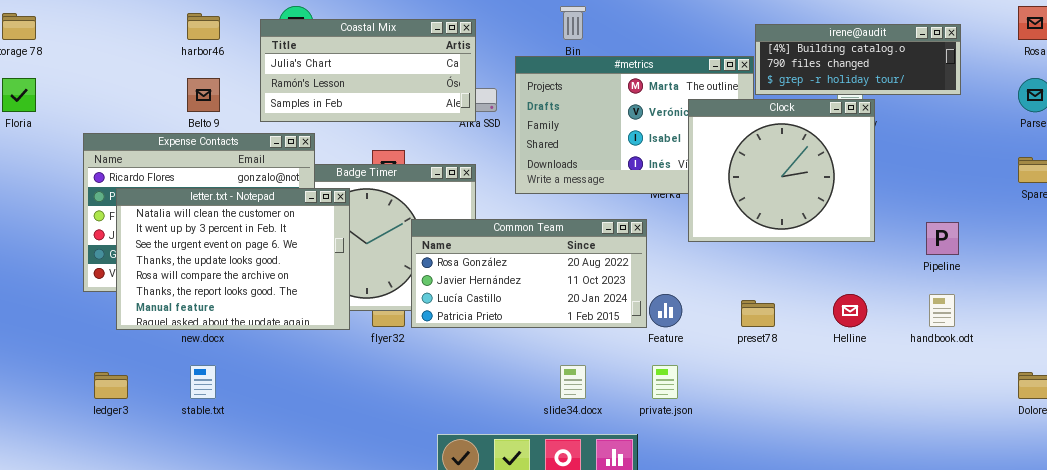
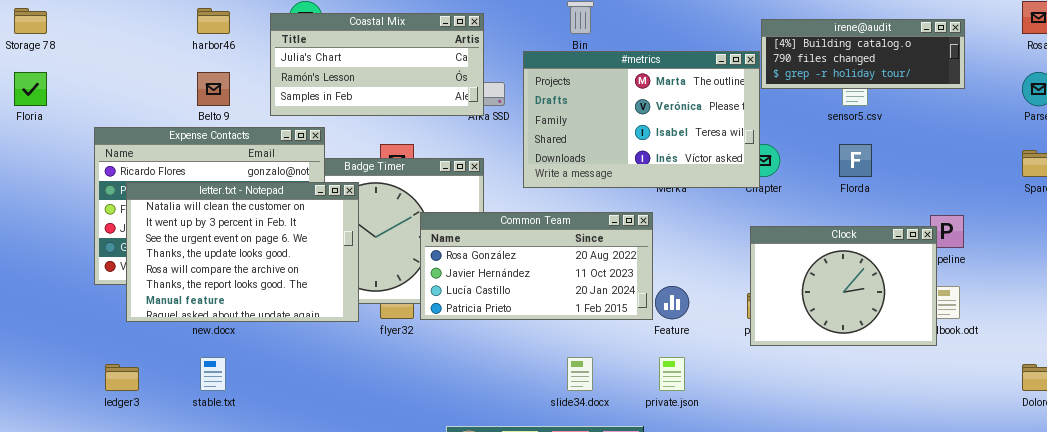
Clock: [688,99,875,242] -> [750,226,937,346], moved, resized

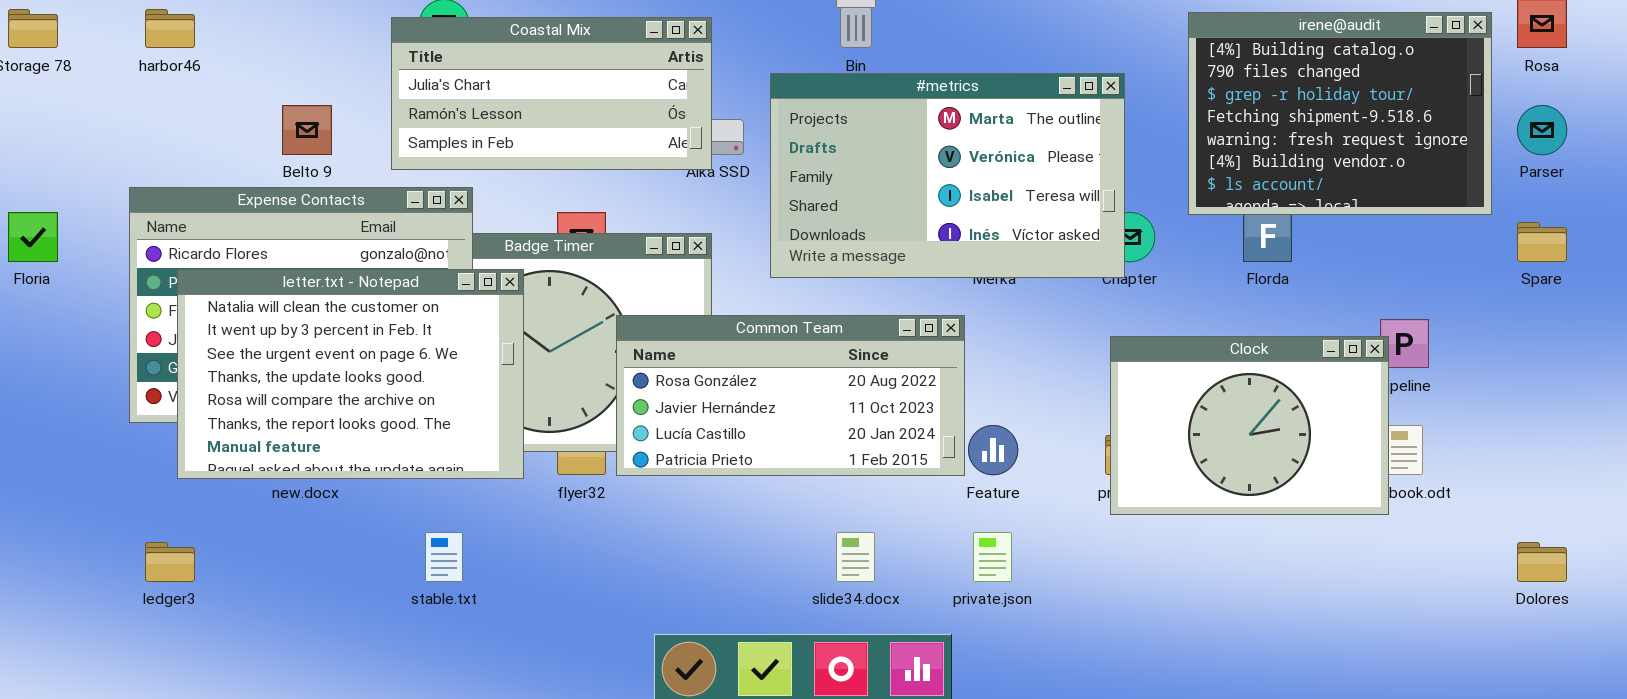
harbor46: [197,8,230,34] -> [145,9,195,48], moved
irene@audit: [761,19,965,89] -> [1188,12,1492,215], moved, resized
Floria: [14,72,47,106] -> [8,212,58,262], moved
stable.txt: [200,357,226,391] -> [425,532,463,582], moved

